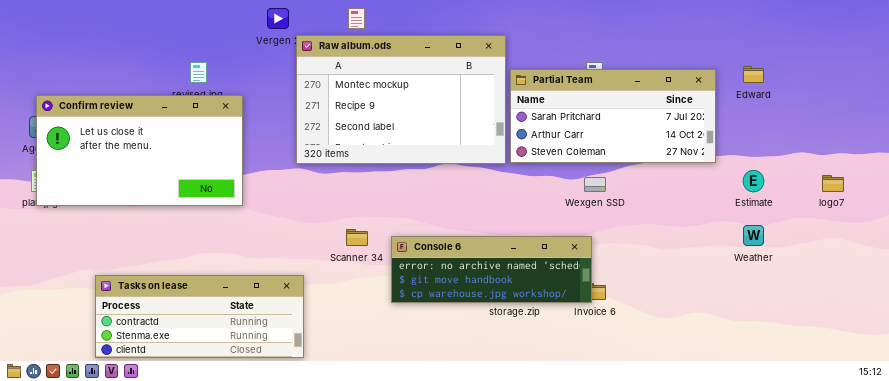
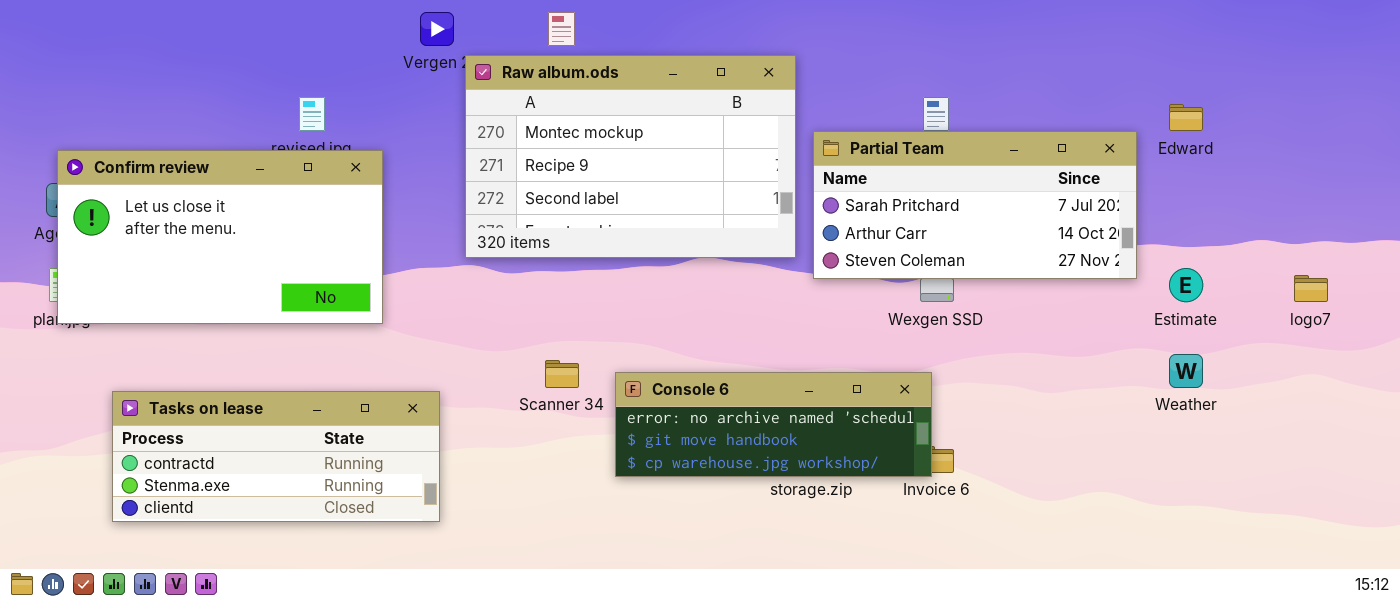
Partial Team: [510,69,716,163] -> [813,131,1137,279], moved
Tasks on lease: [95,275,304,358] -> [112,391,440,522], moved

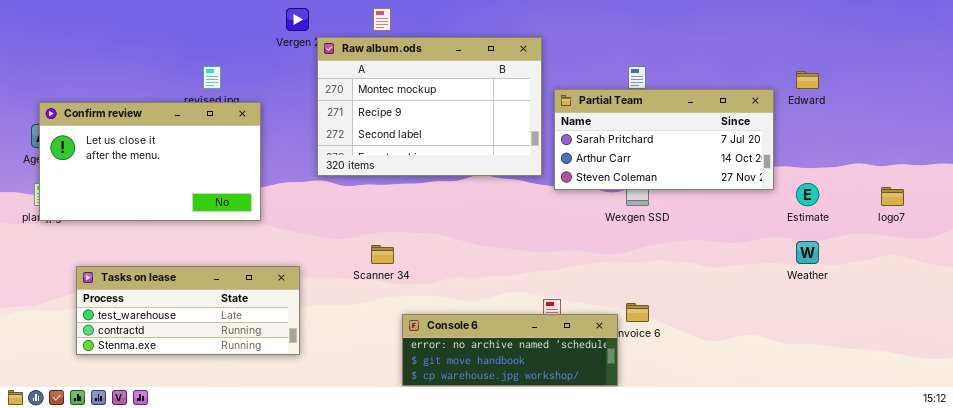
Console 6: [615,372,932,477] -> [402,314,618,386], moved
Tasks on lease: [112,391,440,522] -> [76,266,300,355], scrolled up 1 row

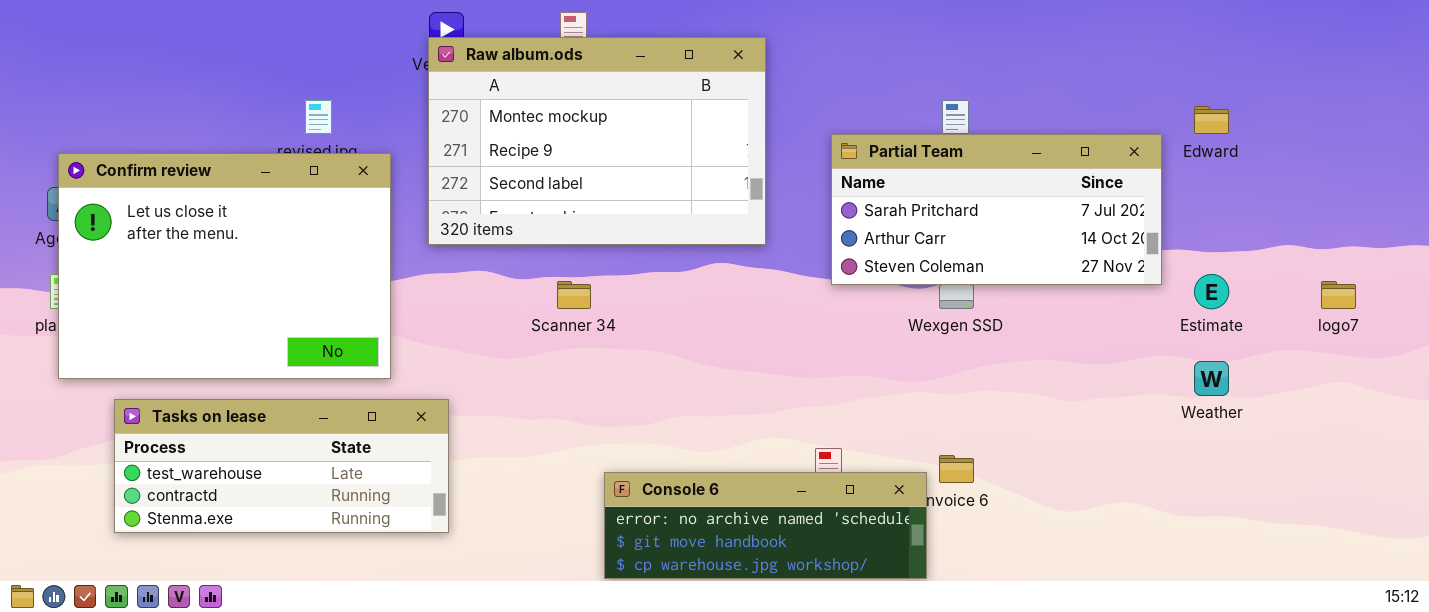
Raw album.ods: [317,37,542,176] -> [428,37,766,245], moved
Confirm review: [39,102,261,221] -> [58,153,391,379], resized
Scanner 34: [371,245,394,264] -> [557,281,591,309], moved

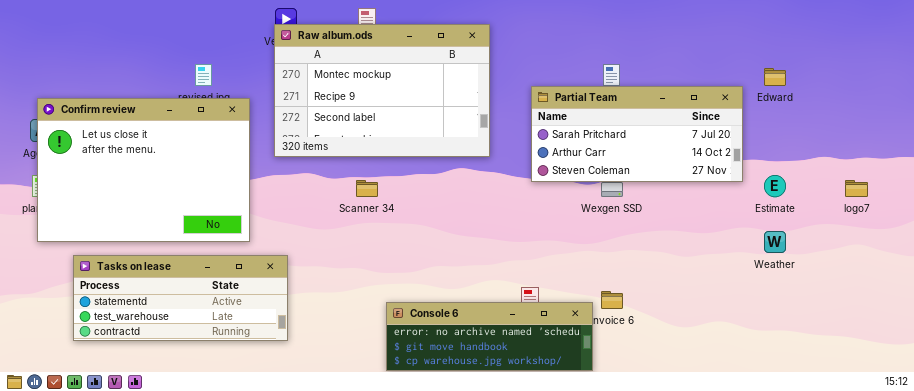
Tasks on lease: [114,399,449,533] -> [73,255,288,341], scrolled up 1 row

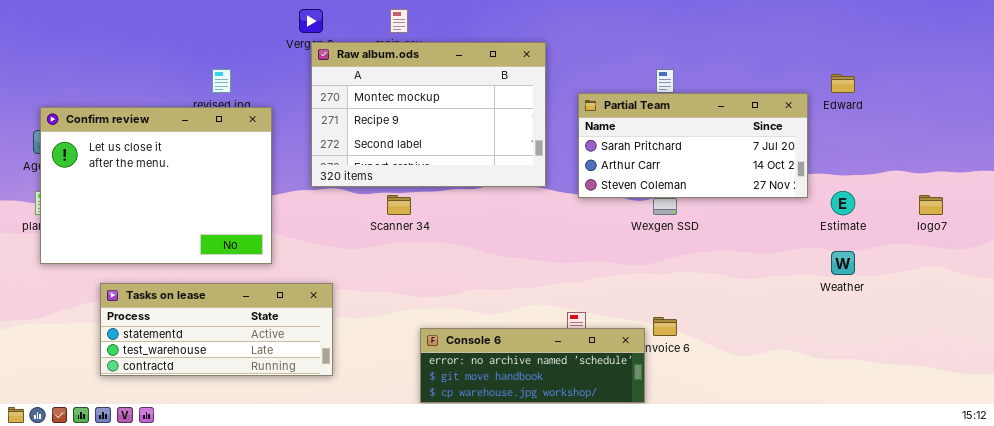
Raw album.ods: [274,24,490,157] -> [311,42,546,187], moved
Tasks on lease: [73,255,288,341] -> [100,283,333,376], moved

